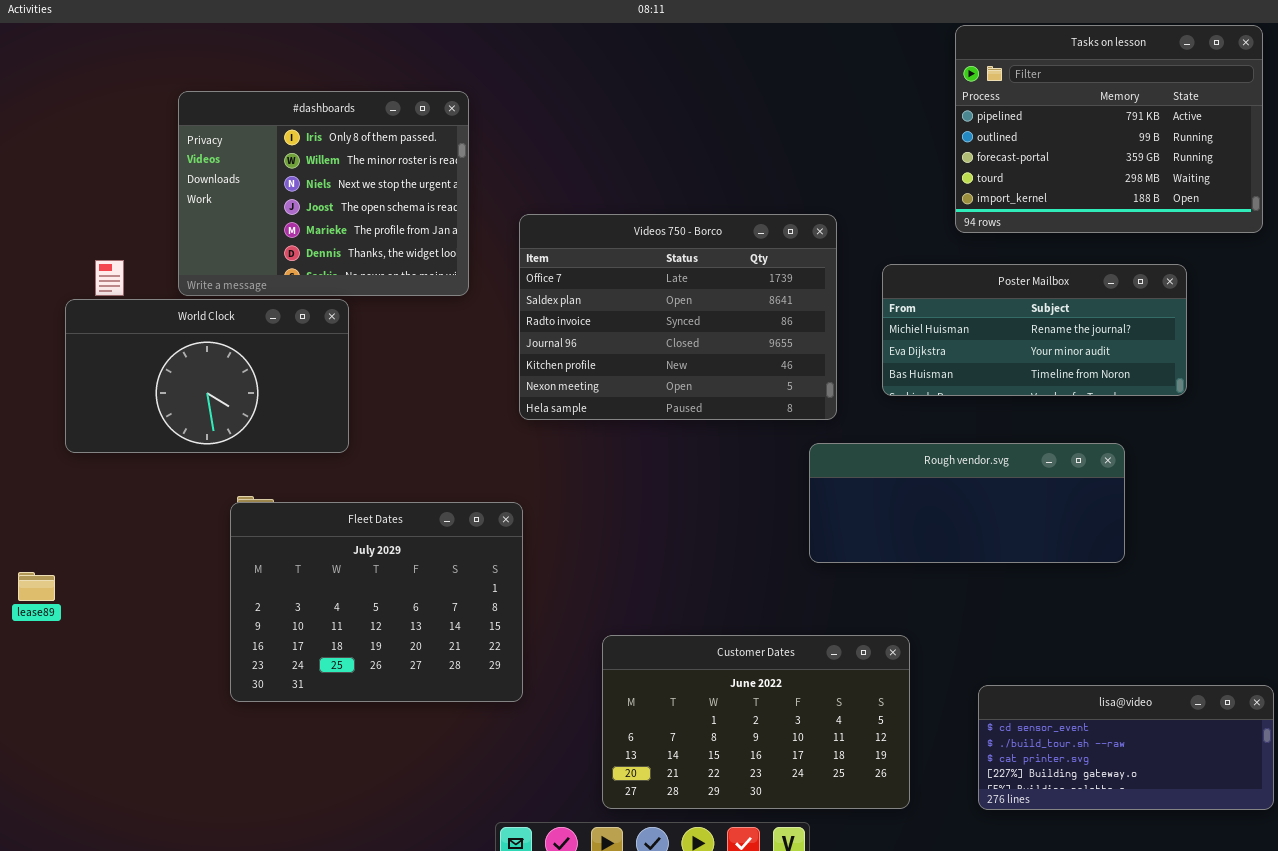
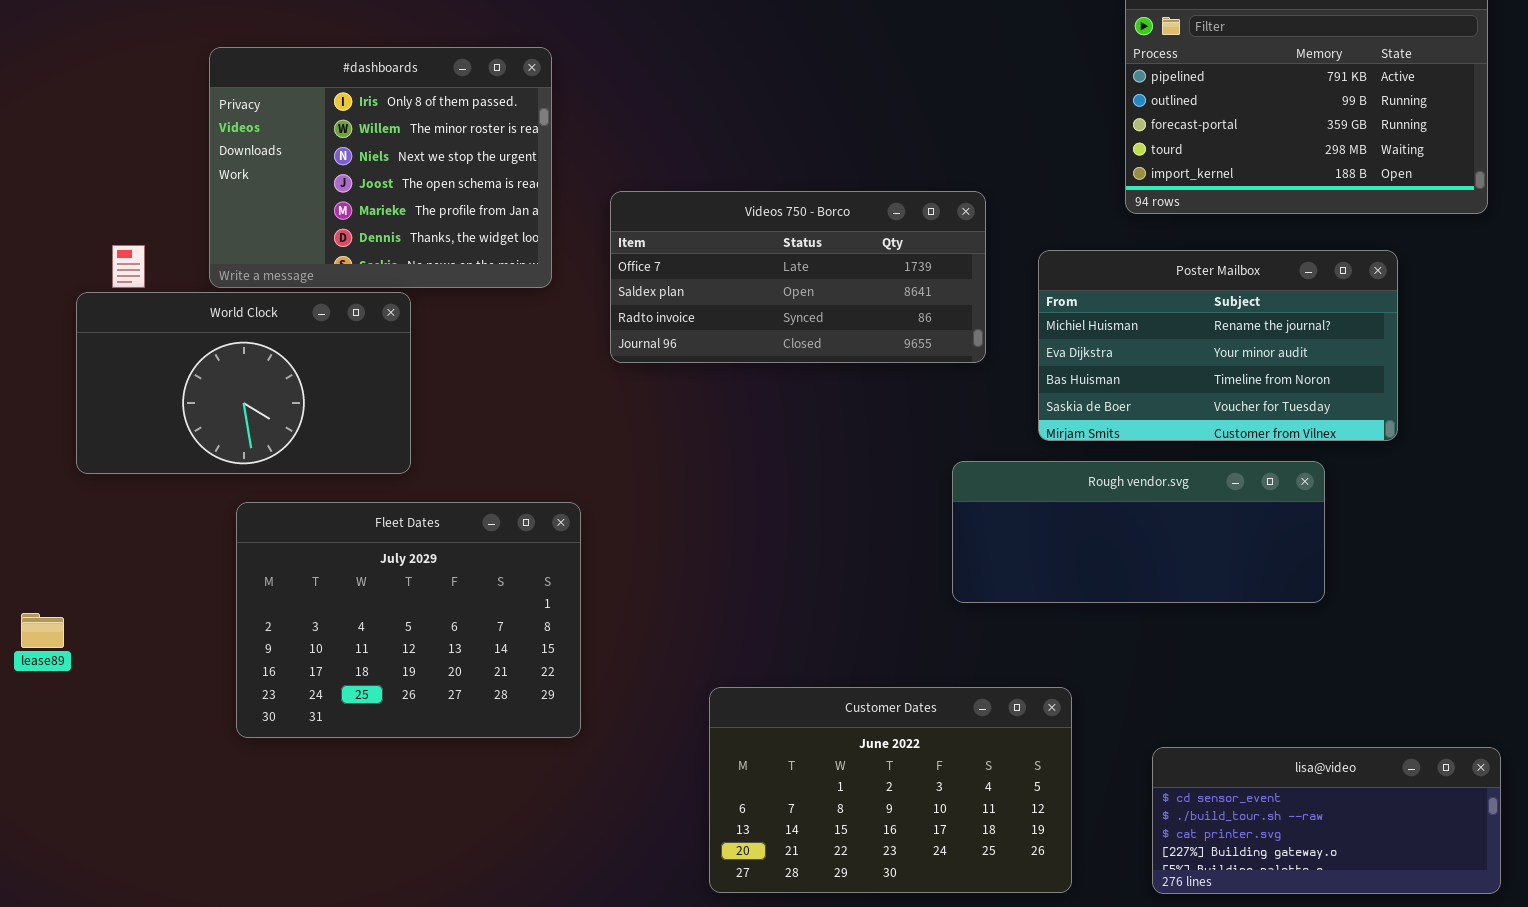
Videos 750 - Borco: [519,214,837,420] -> [610,191,986,363], resized
Poster Mailbox: [882,264,1187,396] -> [1038,250,1398,441], resized
Fleet Dates: [230,502,523,702] -> [236,502,581,738], moved

